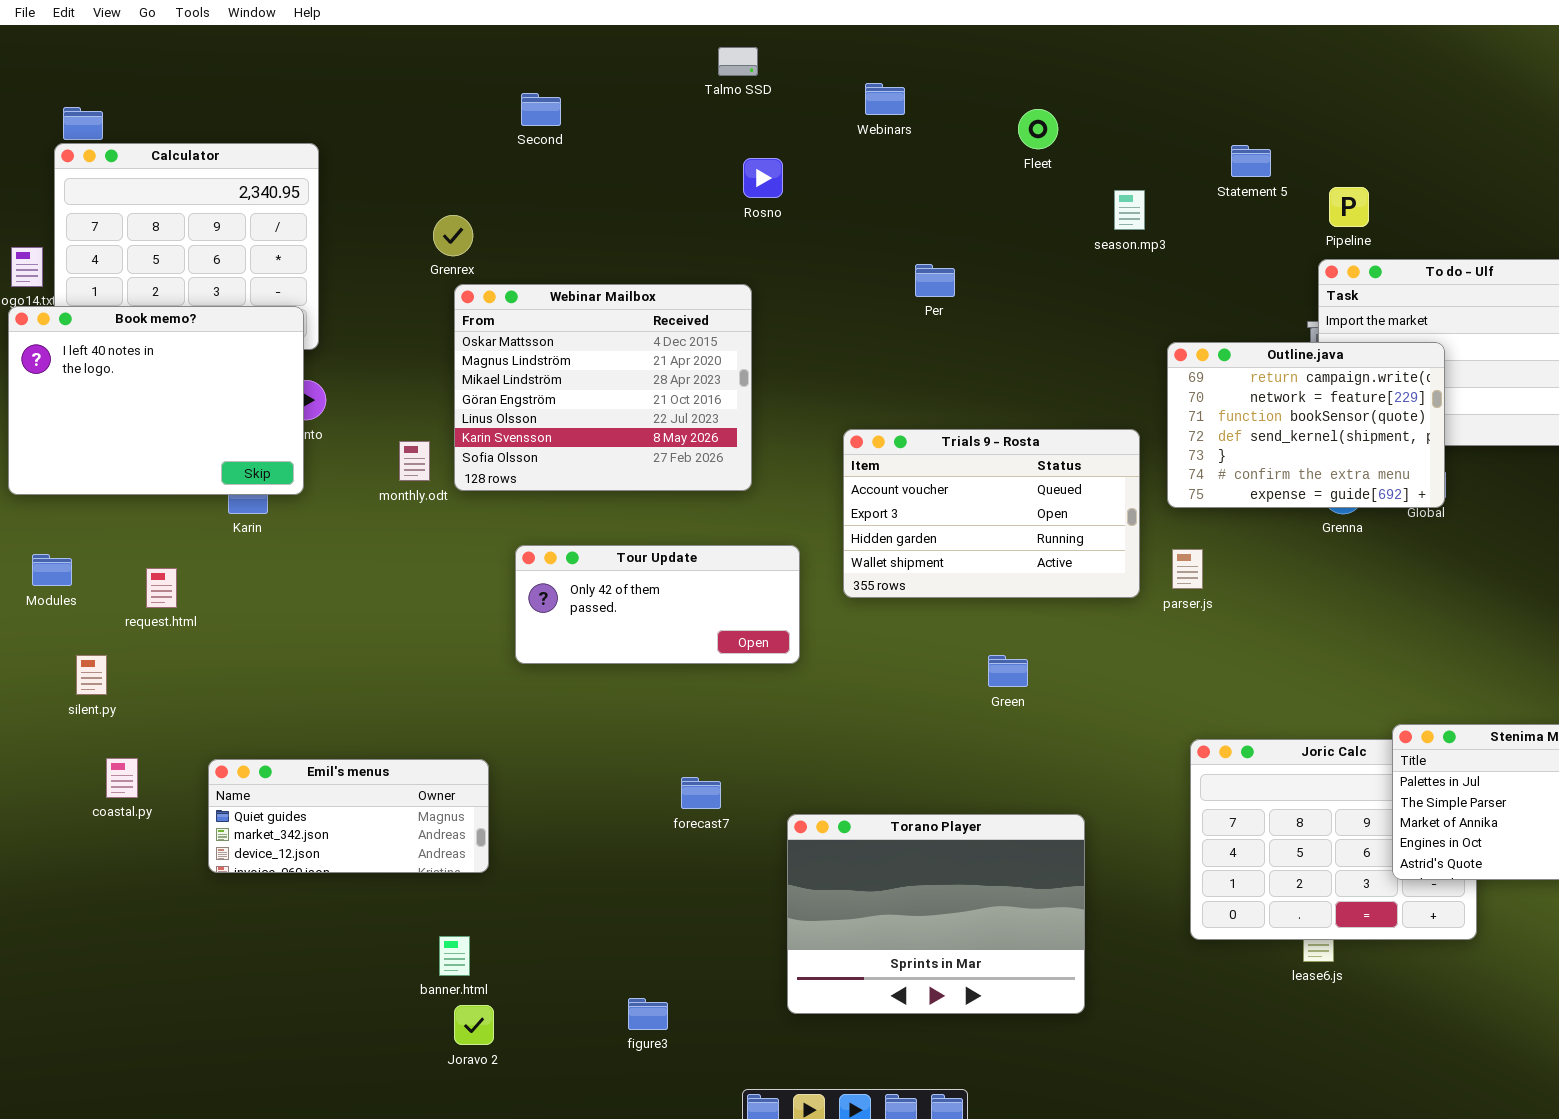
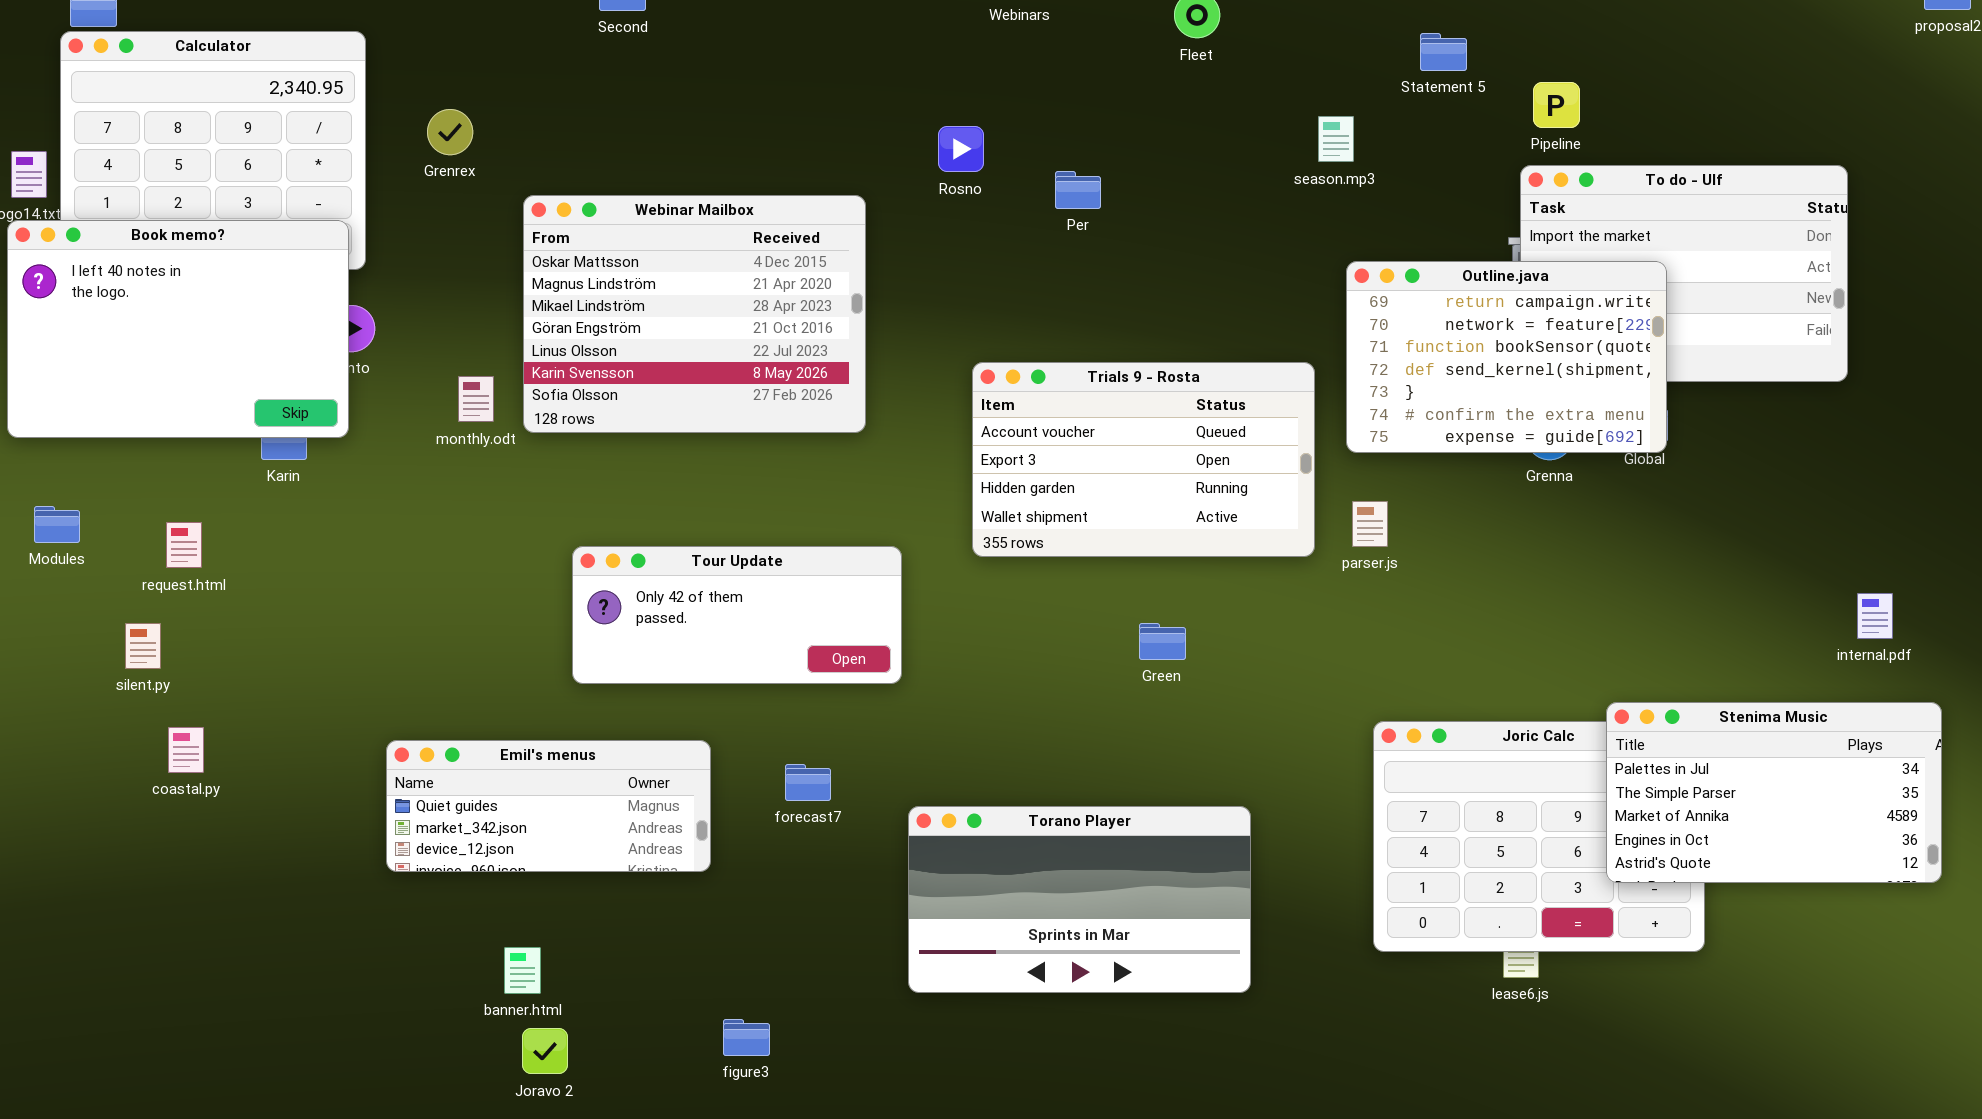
Rosno: [743,158,783,198] -> [938,126,984,172], moved
season.mp3: [1114,190,1145,230] -> [1318,116,1354,162], moved
Grenrex: [433,215,473,256] -> [427,109,473,155], moved
Tour Update: [515,545,800,664] -> [572,546,902,684], moved
silent.py: [76,655,107,695] -> [125,623,161,669], moved
coastal.py: [106,758,138,798] -> [168,727,204,773], moved
Emil's menus: [208,759,489,873] -> [386,740,711,872], moved
Torano Player: [787,814,1085,1014] -> [908,806,1251,993], resized

